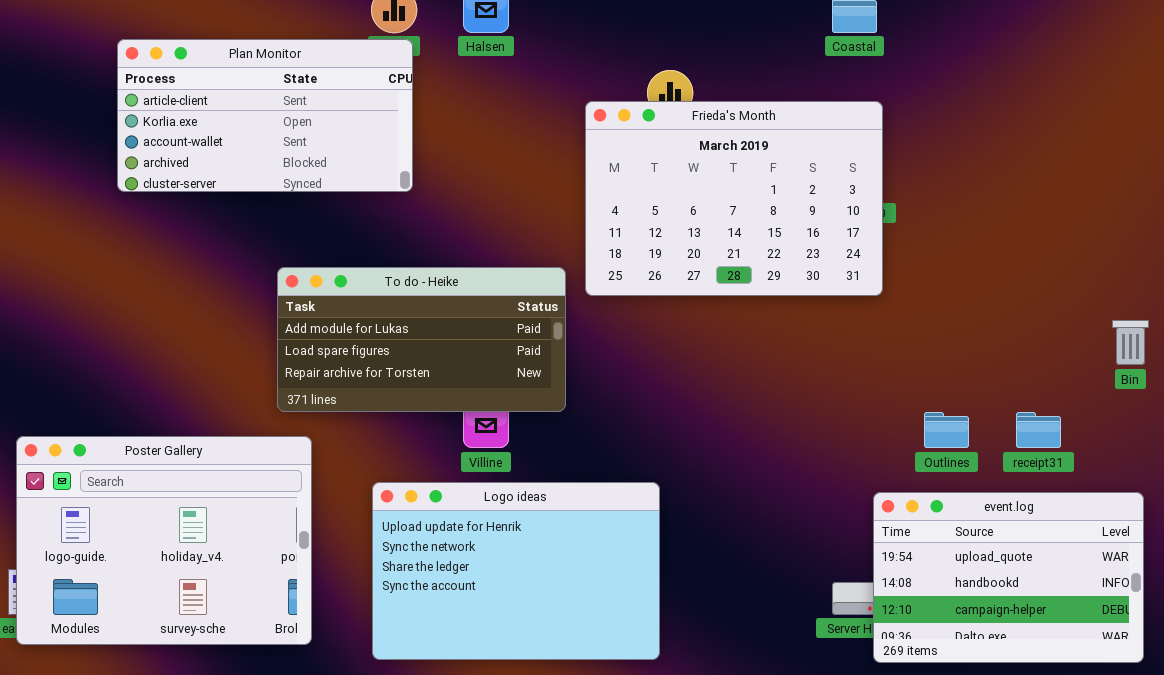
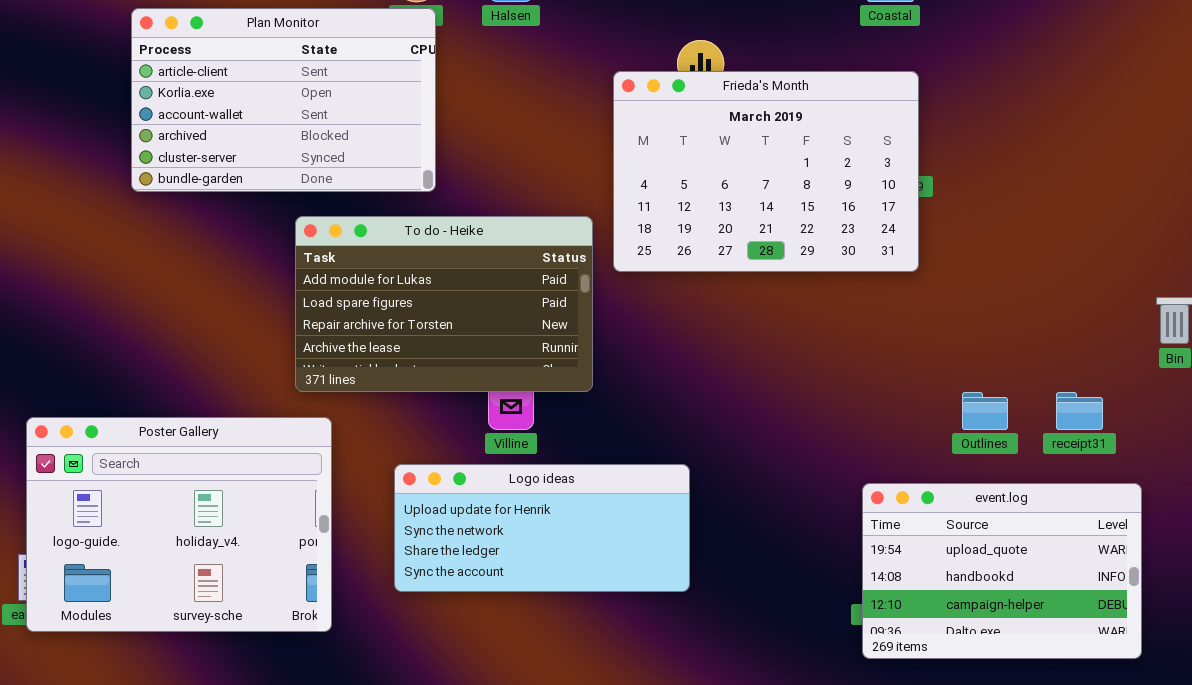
Plan Monitor: [117,39,413,192] -> [131,8,436,192], resized
To do - Heike: [277,267,566,412] -> [295,216,593,392], resized
Logo ideas: [372,482,660,660] -> [394,464,690,592], resized
event.log: [873,492,1144,663] -> [862,483,1142,659], moved

